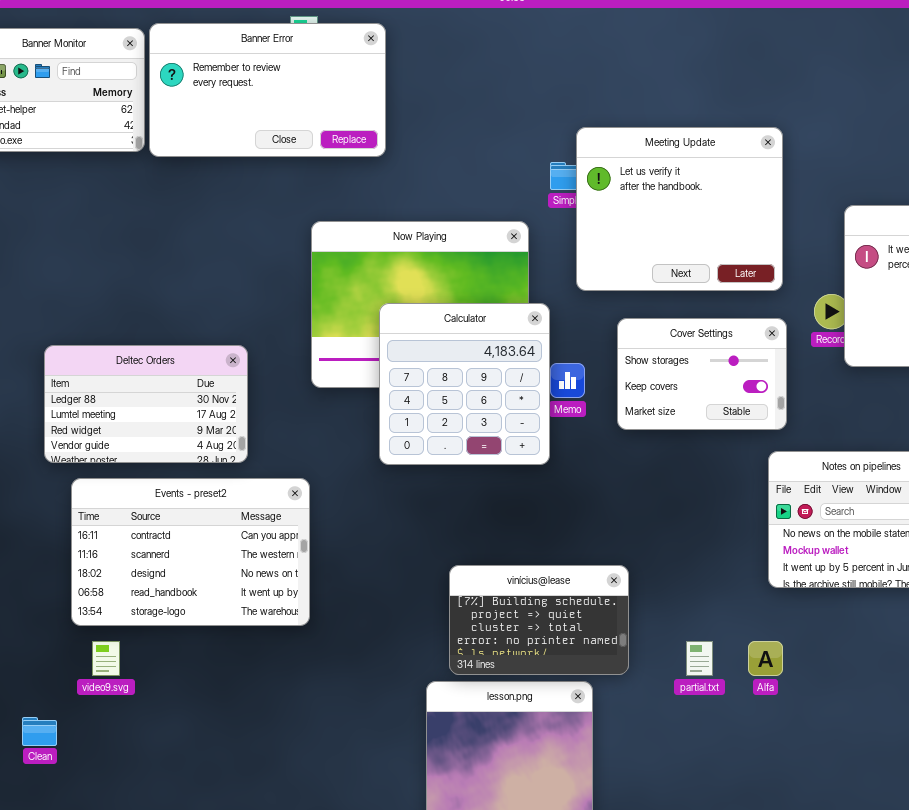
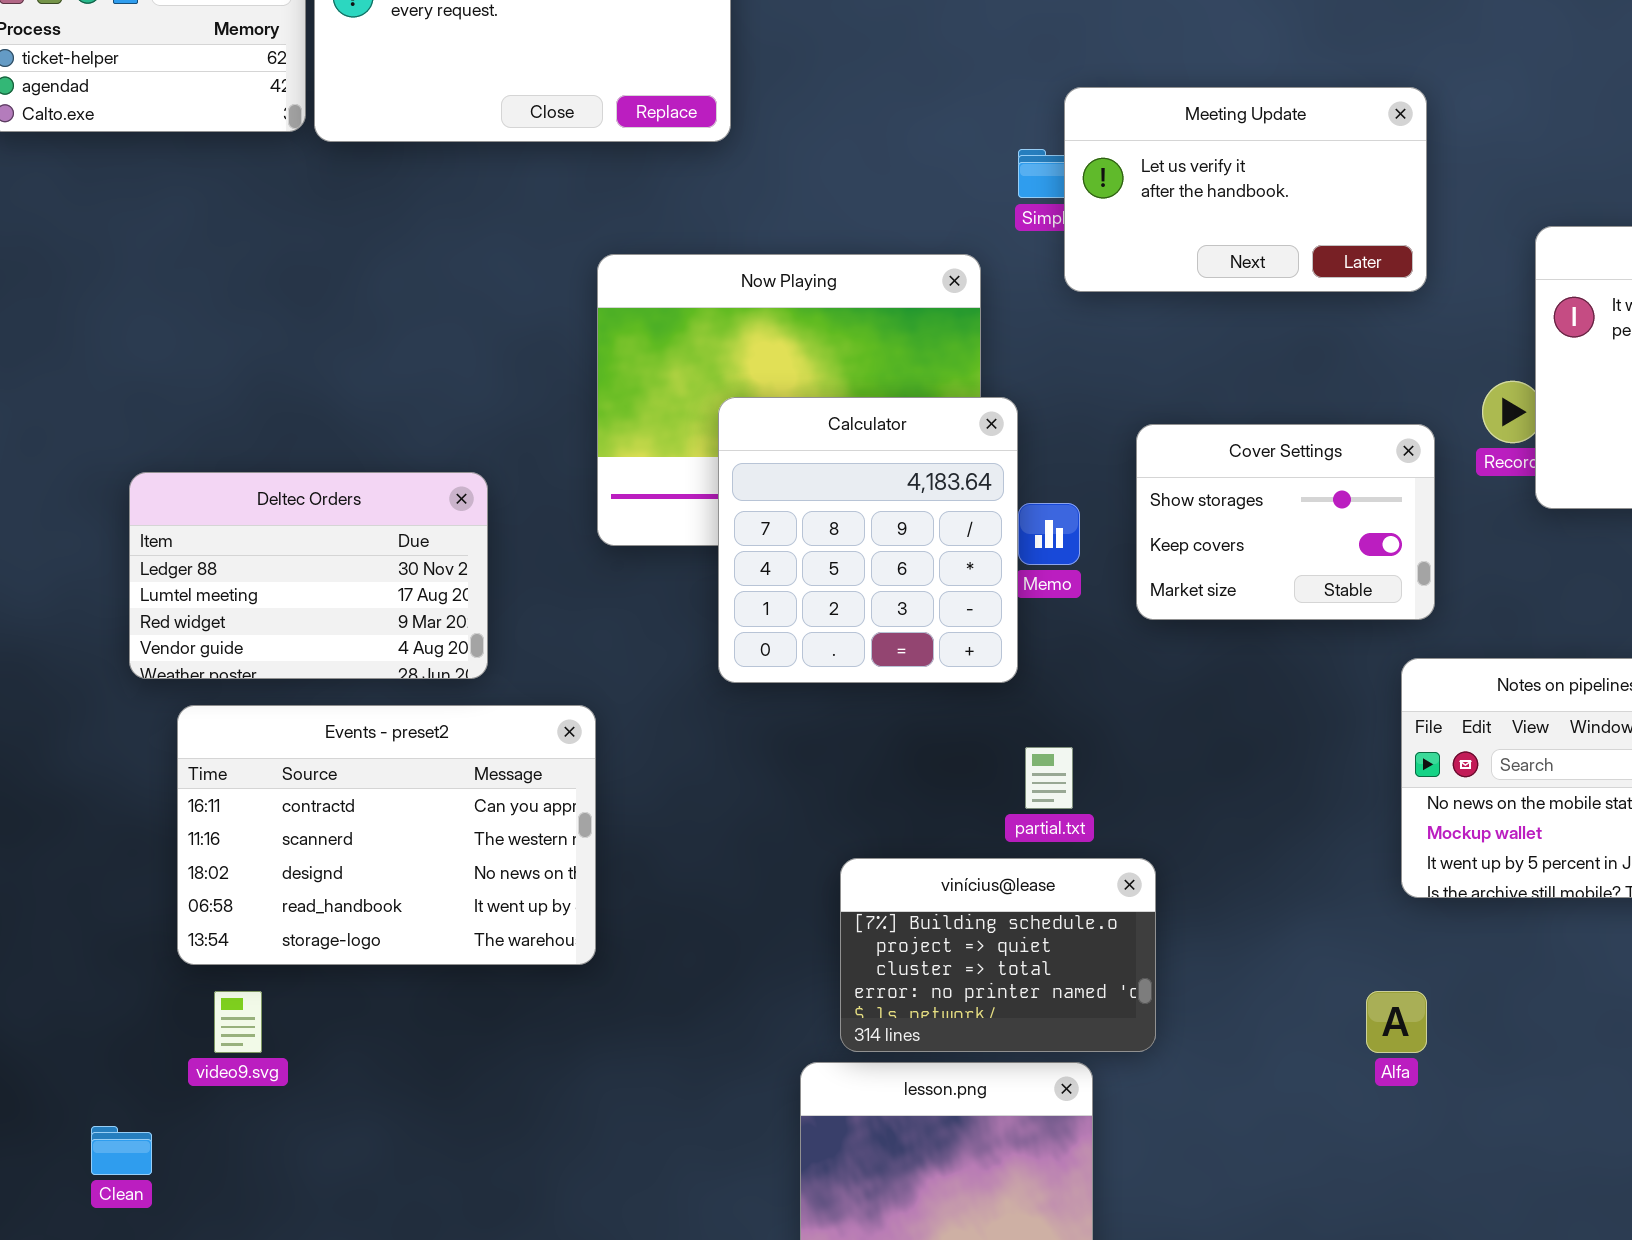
Meeting Update: [576,127,783,291] -> [1064,87,1427,292], resized
partial.txt: [686,641,713,676] -> [1025,747,1073,809], moved

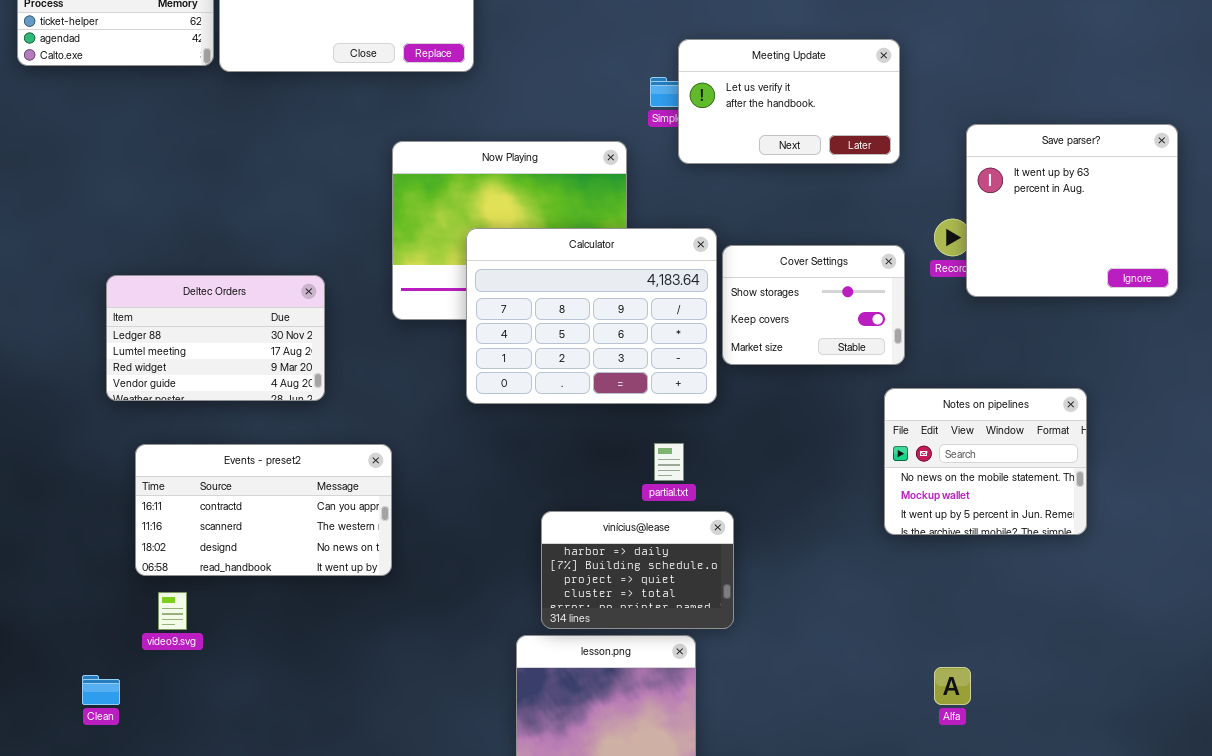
Calculator: [718,397,1018,683] -> [466,228,717,404], resized
Events - preset2: [177,705,596,965] -> [135,444,392,576], resized
vinícius@lease: [840,858,1156,1052] -> [541,511,734,629], scrolled up 1 row
Alfa: [1366,991,1427,1053] -> [934,667,971,705], moved

